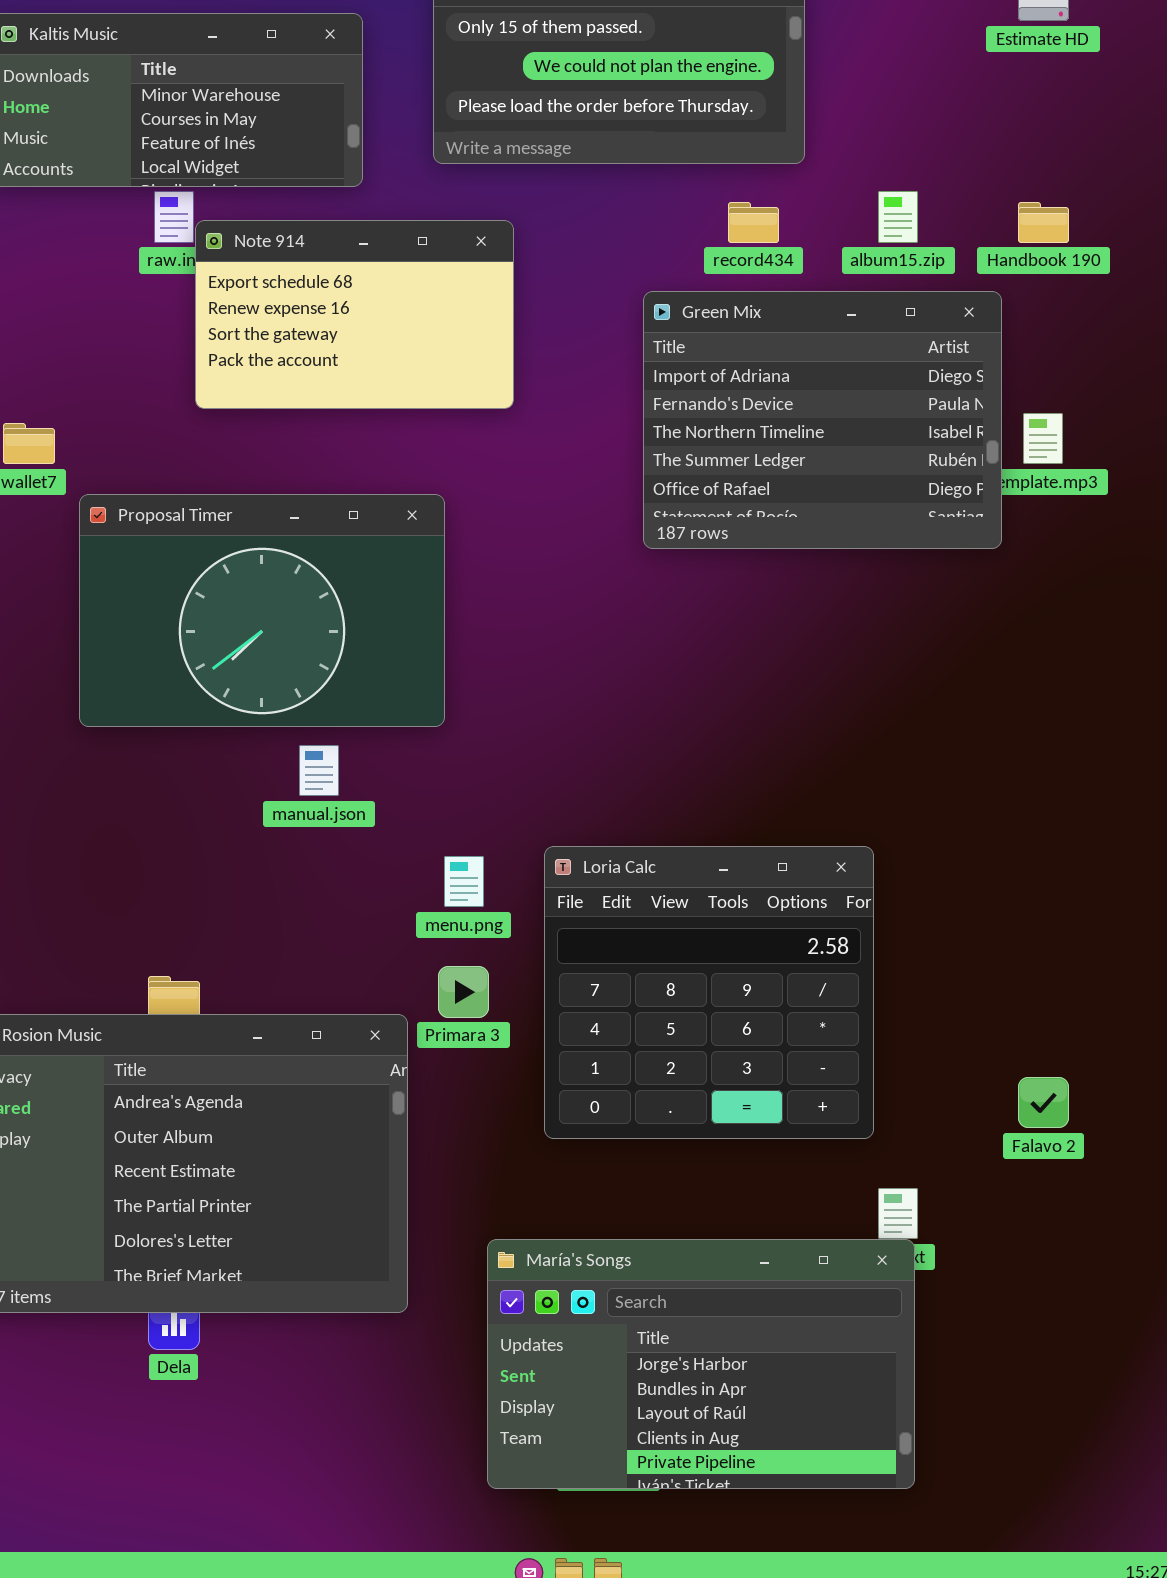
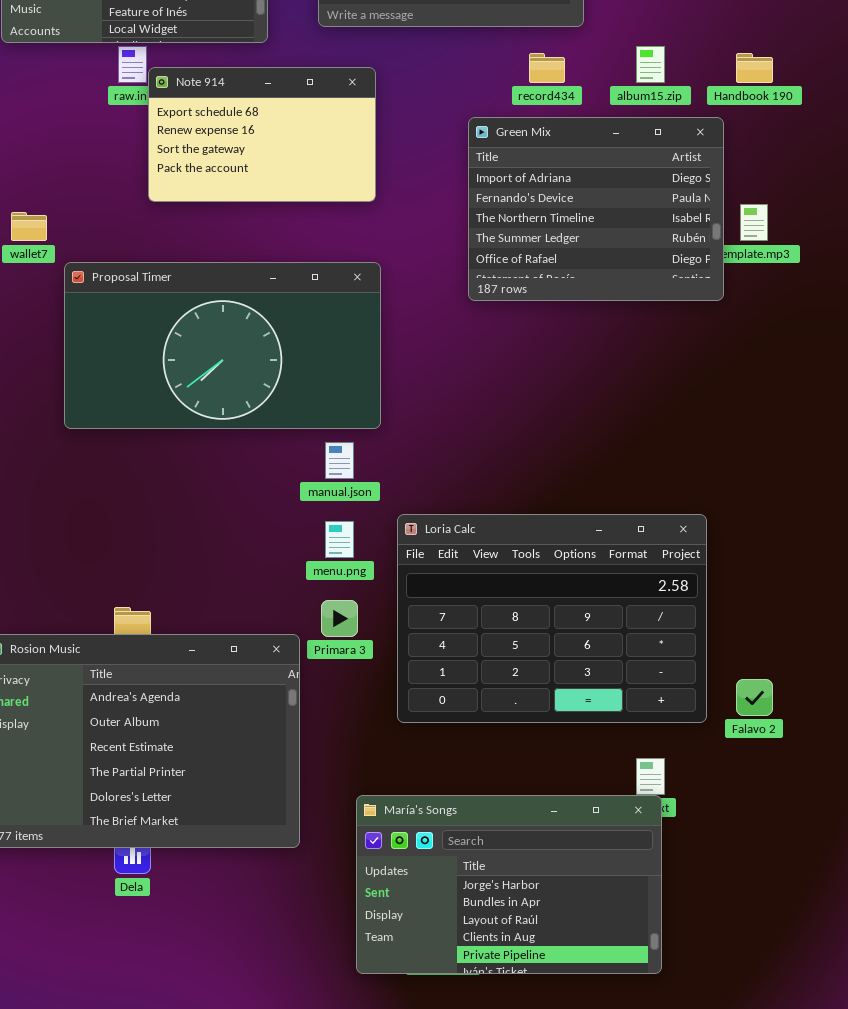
Proposal Timer: [79,494,445,727] -> [64,262,381,429], resized
manual.json: [299,745,339,796] -> [325,442,354,479], moved
Loria Calc: [544,846,874,1139] -> [397,514,707,723], resized

